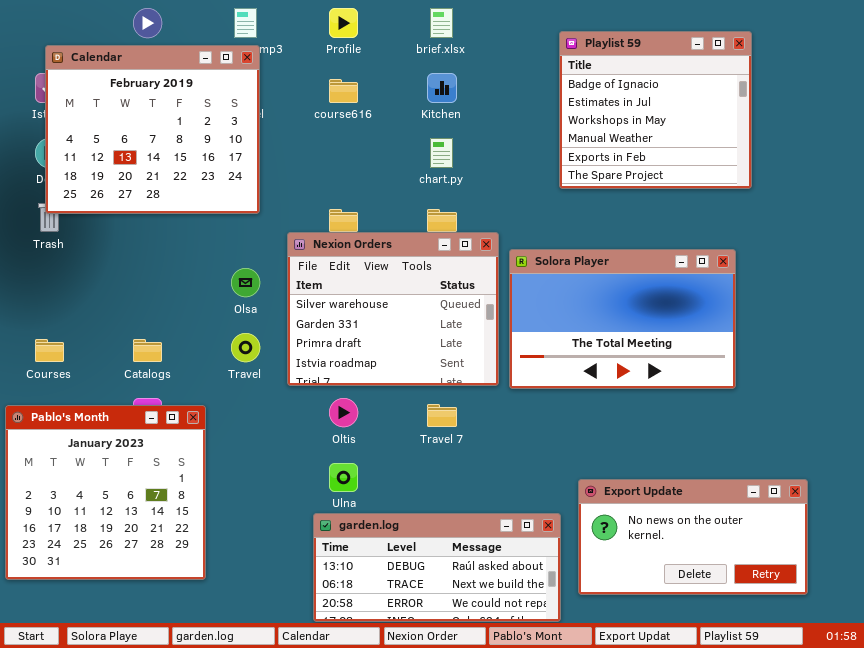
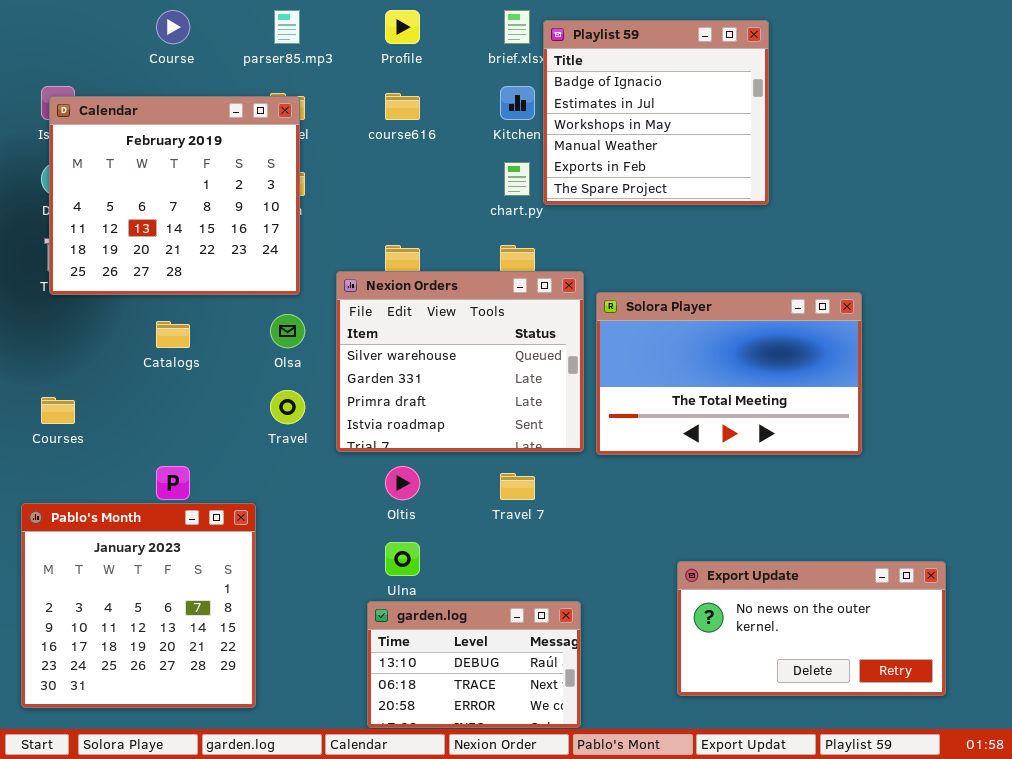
Playlist 59: [559,31,752,189] -> [543,20,769,205], moved
Calendar: [45,45,260,214] -> [49,96,300,295], moved
Catalogs: [133,339,162,362] -> [156,321,190,348], moved
Pablo's Month: [5,405,206,580] -> [21,503,256,708], moved
garden.log: [313,513,561,622] -> [367,601,581,728], resized

